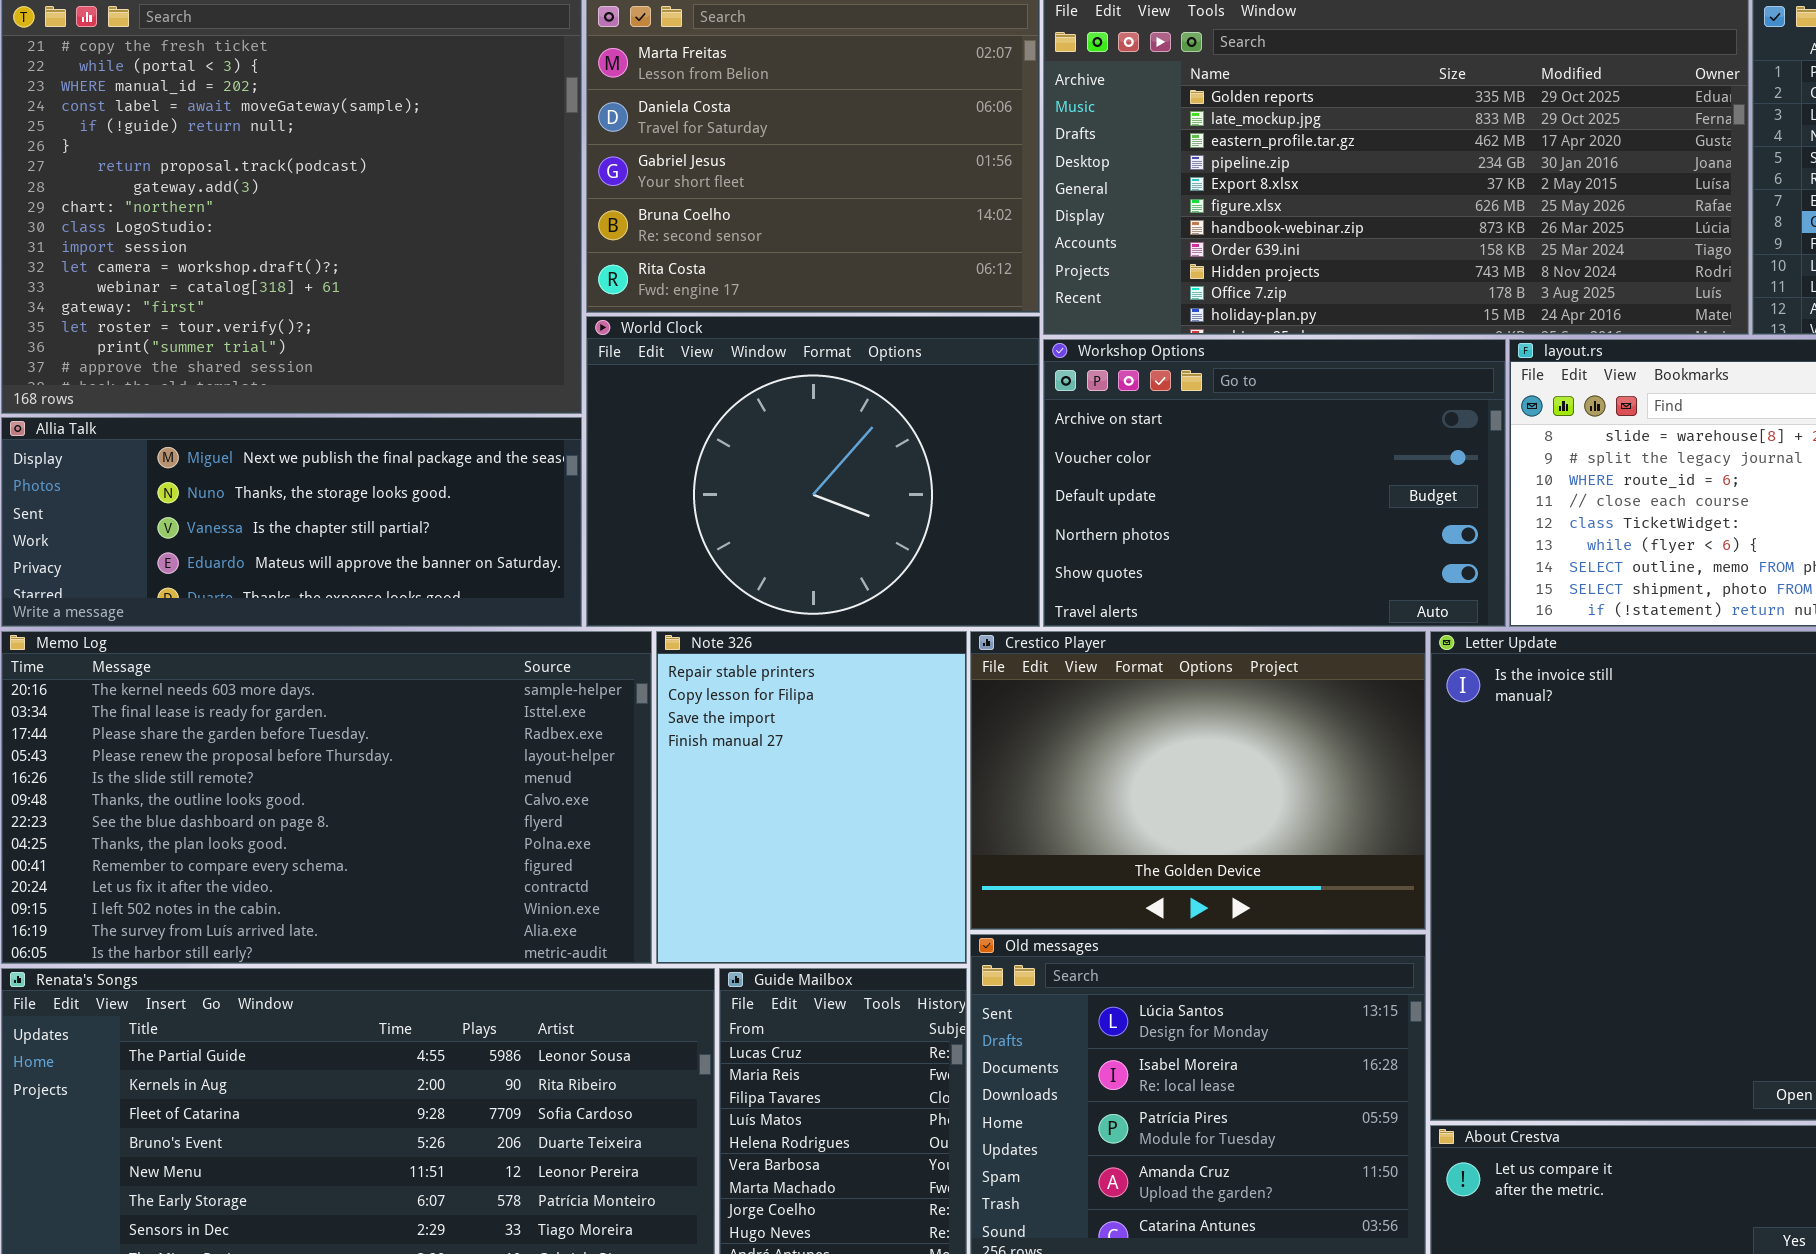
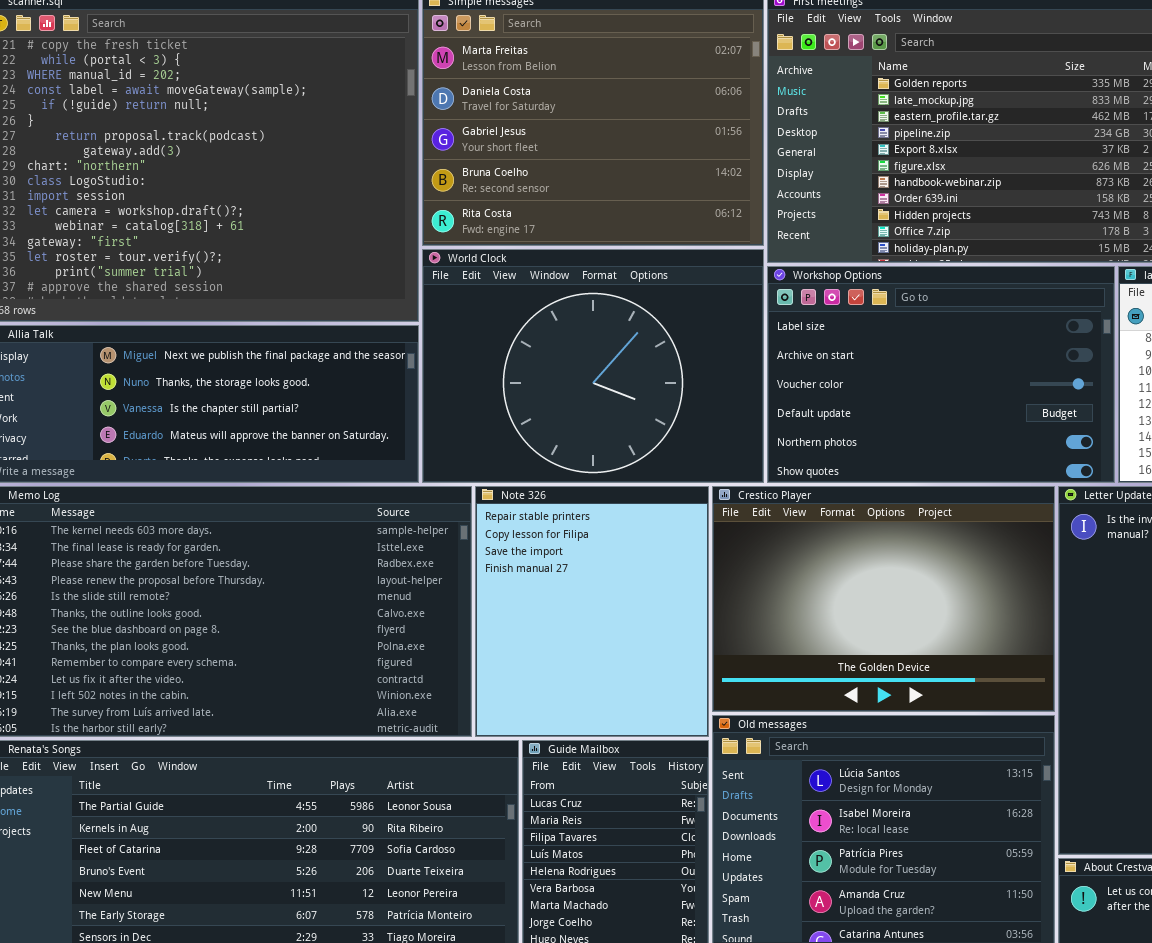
Workshop Options: [1043,339,1506,627] -> [767,266,1115,483], scrolled up 1 row

